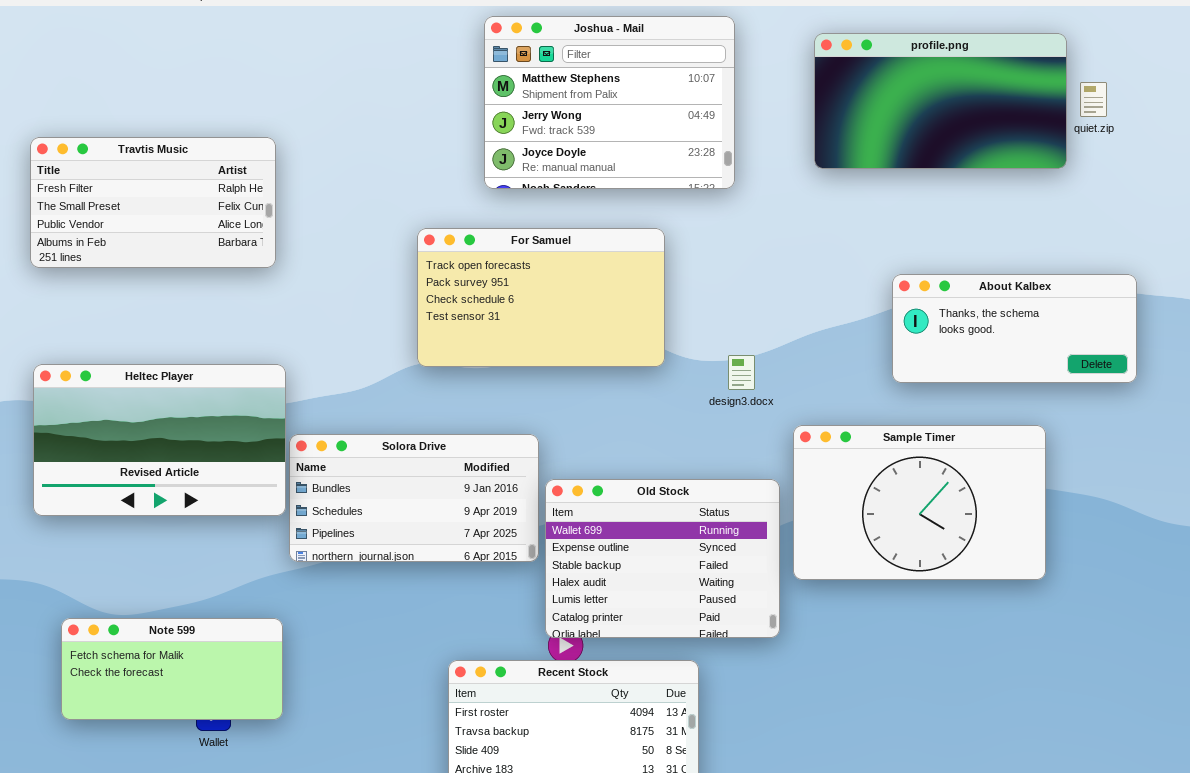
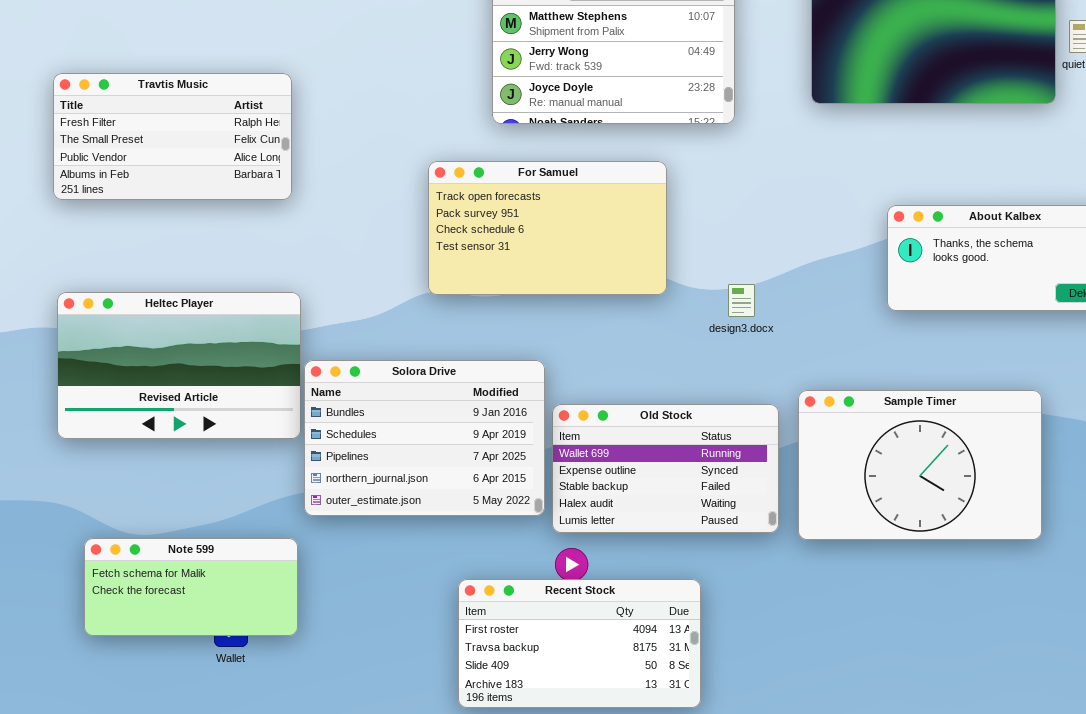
Sample Timer: [793,425,1046,580] -> [798,390,1042,540], moved
Solora Drive: [289,434,539,562] -> [304,360,545,516], resized
Old Stock: [545,479,780,638] -> [552,404,779,533], resized

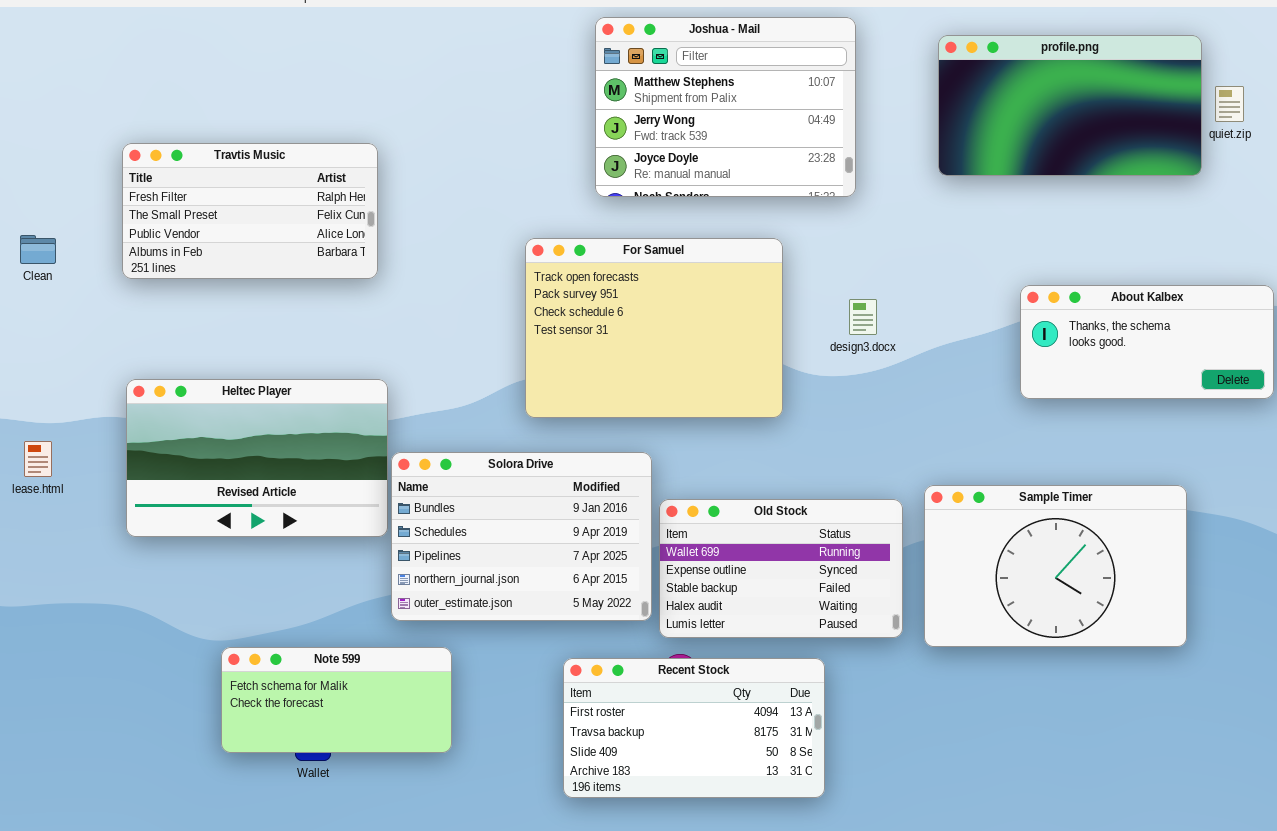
For Samuel: [428,161,667,295] -> [525,238,783,418], resized
design3.docx: [728,284,755,317] -> [849,299,877,335], moved
Note 599: [84,538,298,636] -> [221,647,452,753], moved
Recent Stock: [458,579,701,708] -> [563,658,825,798], moved

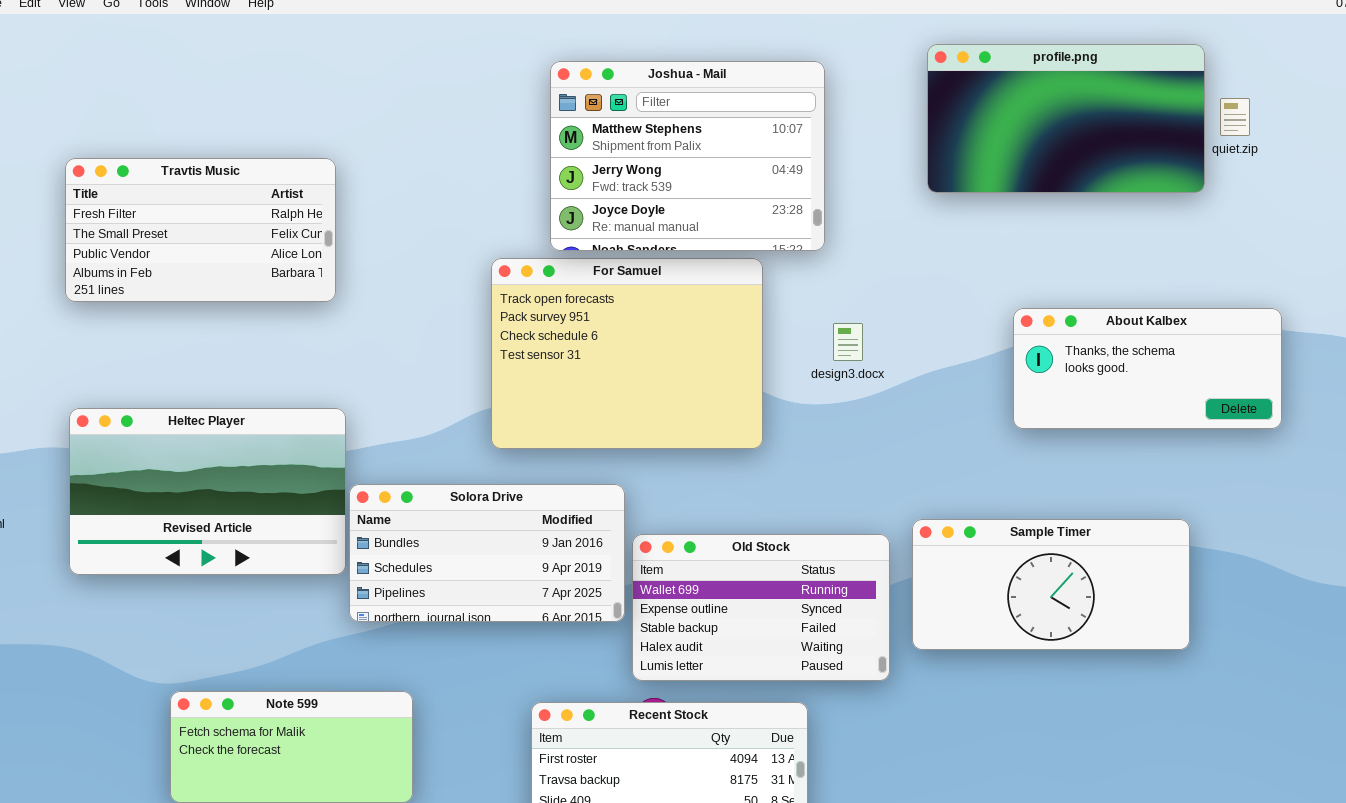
Joshua - Mail: [595,17,856,197] -> [550,61,825,251], moved
Solora Drive: [391,452,652,621] -> [349,484,625,622], resized
Sample Timer: [924,485,1187,647] -> [912,519,1190,650], resized

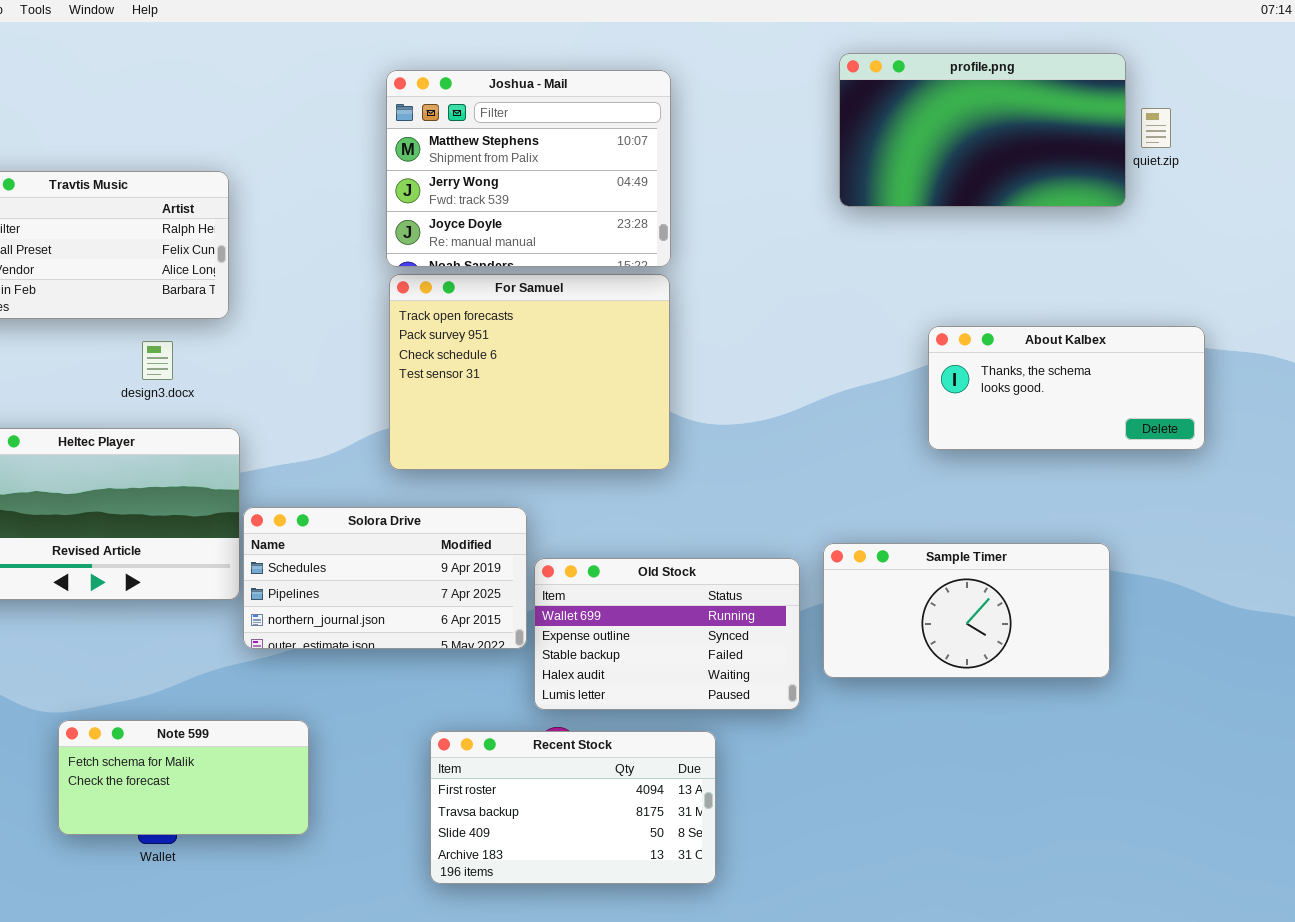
Joshua - Mail: [550,61,825,251] -> [386,70,671,267], moved
design3.docx: [833,323,863,361] -> [142,341,173,380], moved
Solora Drive: [349,484,625,622] -> [243,507,527,649], scrolled down 1 row

